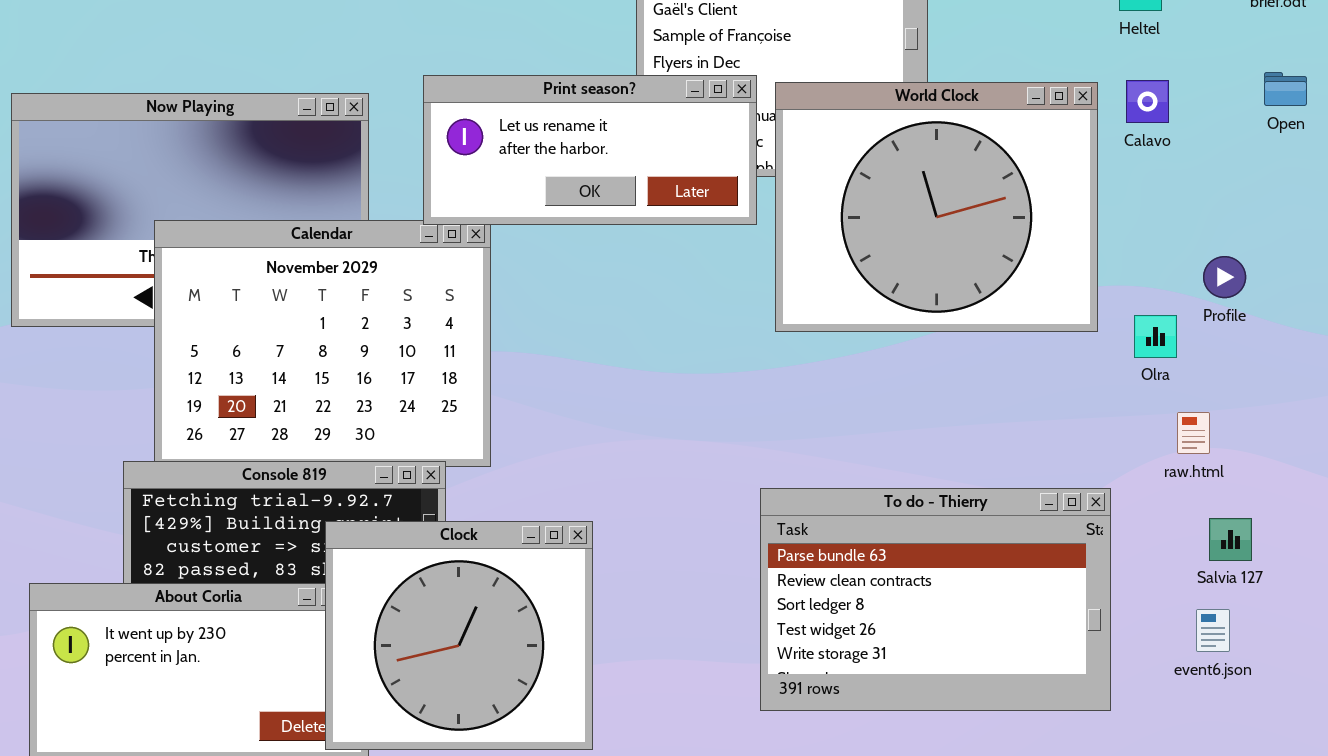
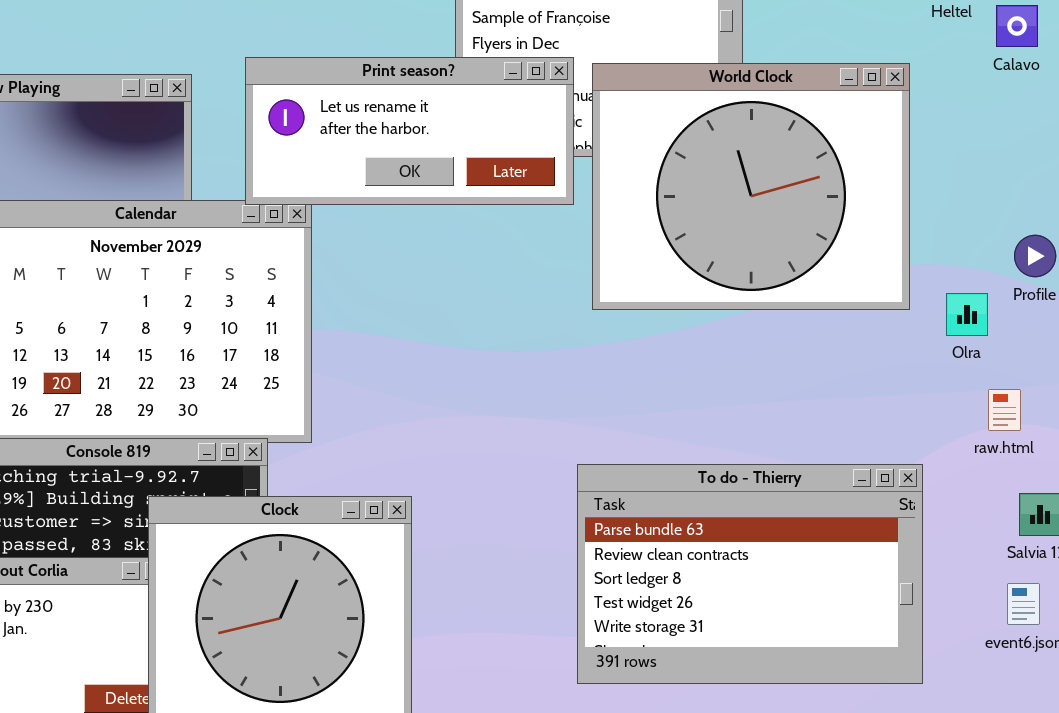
Calavo: [1126,80,1169,123] -> [996,5,1038,47], moved

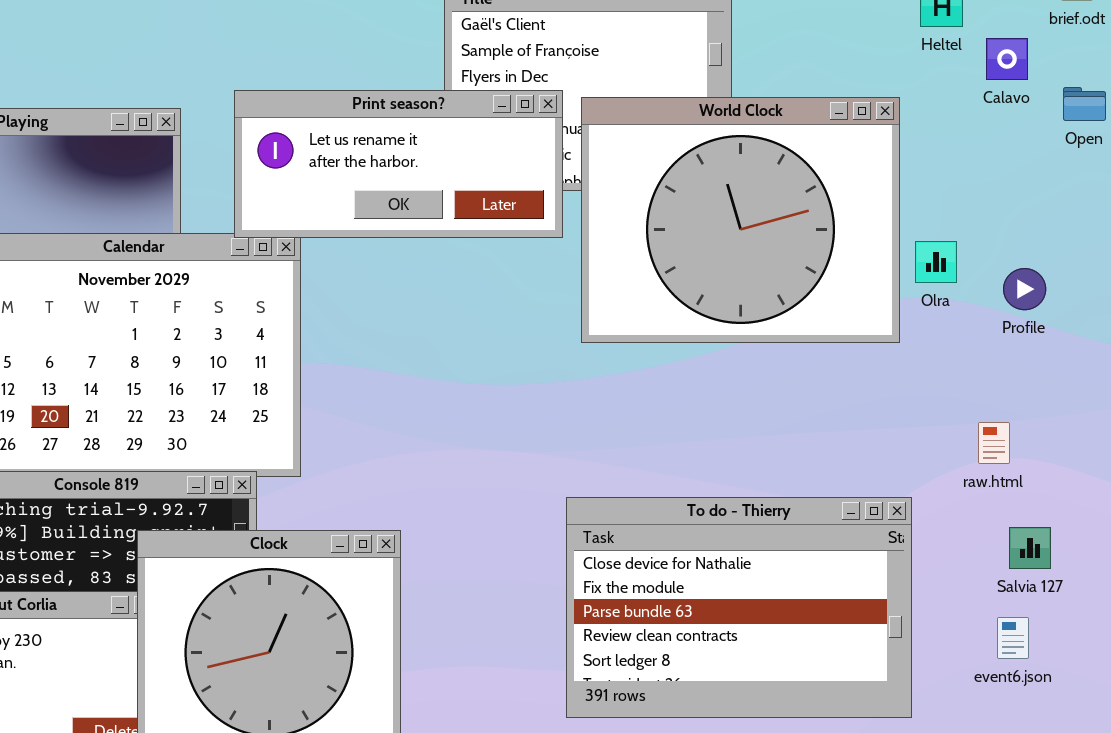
Olra: [946,293,988,336] -> [915,241,957,283], moved
To do - Thierry: [577,464,923,684] -> [566,497,912,718], scrolled up 2 rows

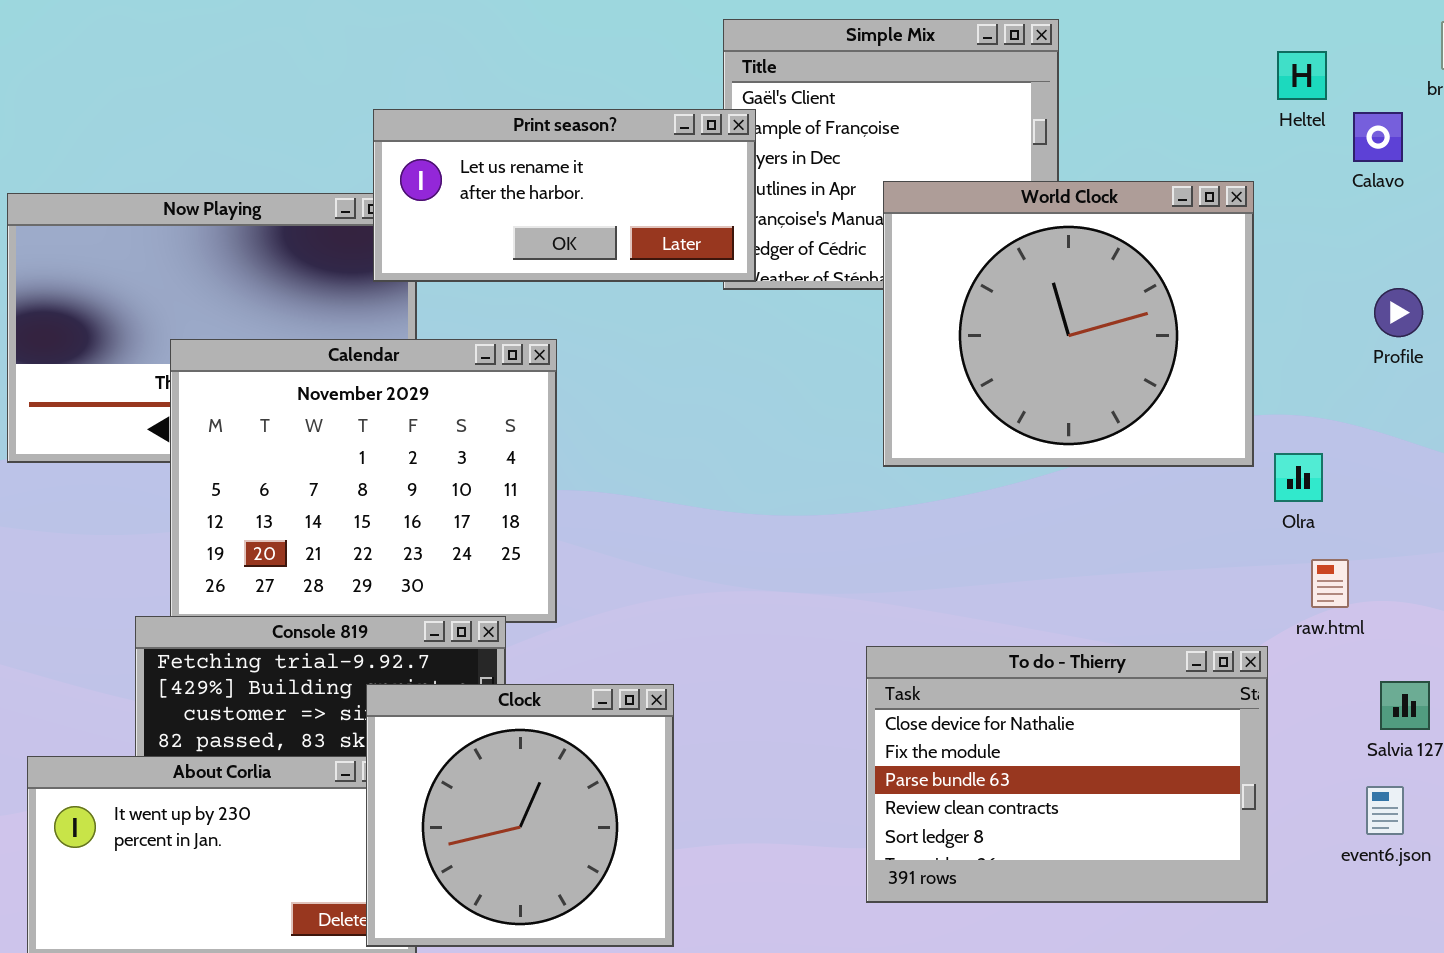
Print season?: [234,90,563,238] -> [373,109,756,282], moved
Olra: [915,241,957,283] -> [1274,453,1323,502], moved
Profile: [1003,268,1046,310] -> [1374,288,1423,337], moved
raw.html: [978,422,1010,464] -> [1311,559,1349,608], moved

